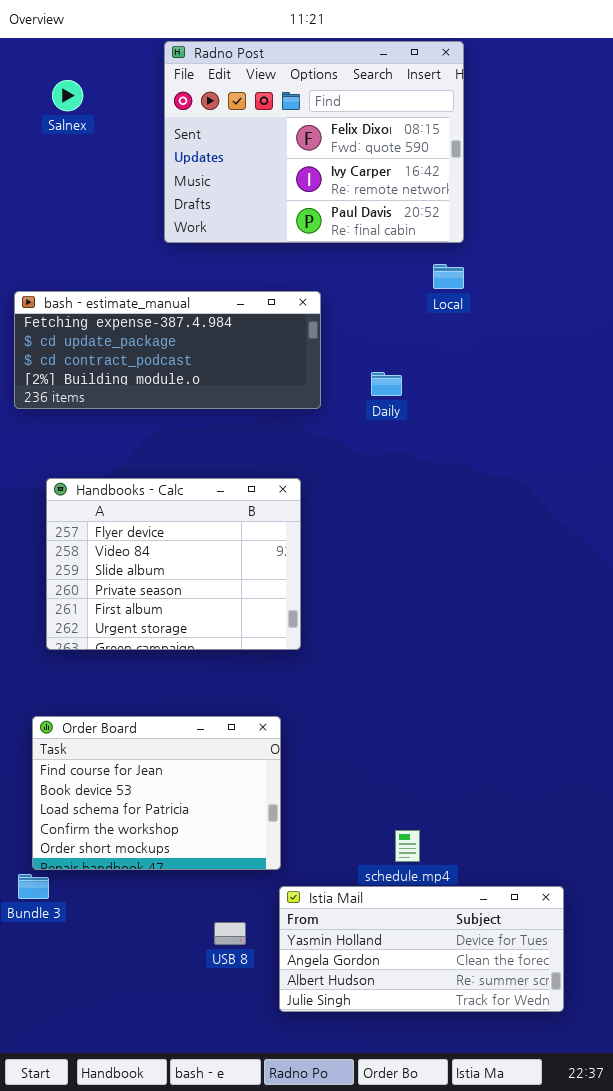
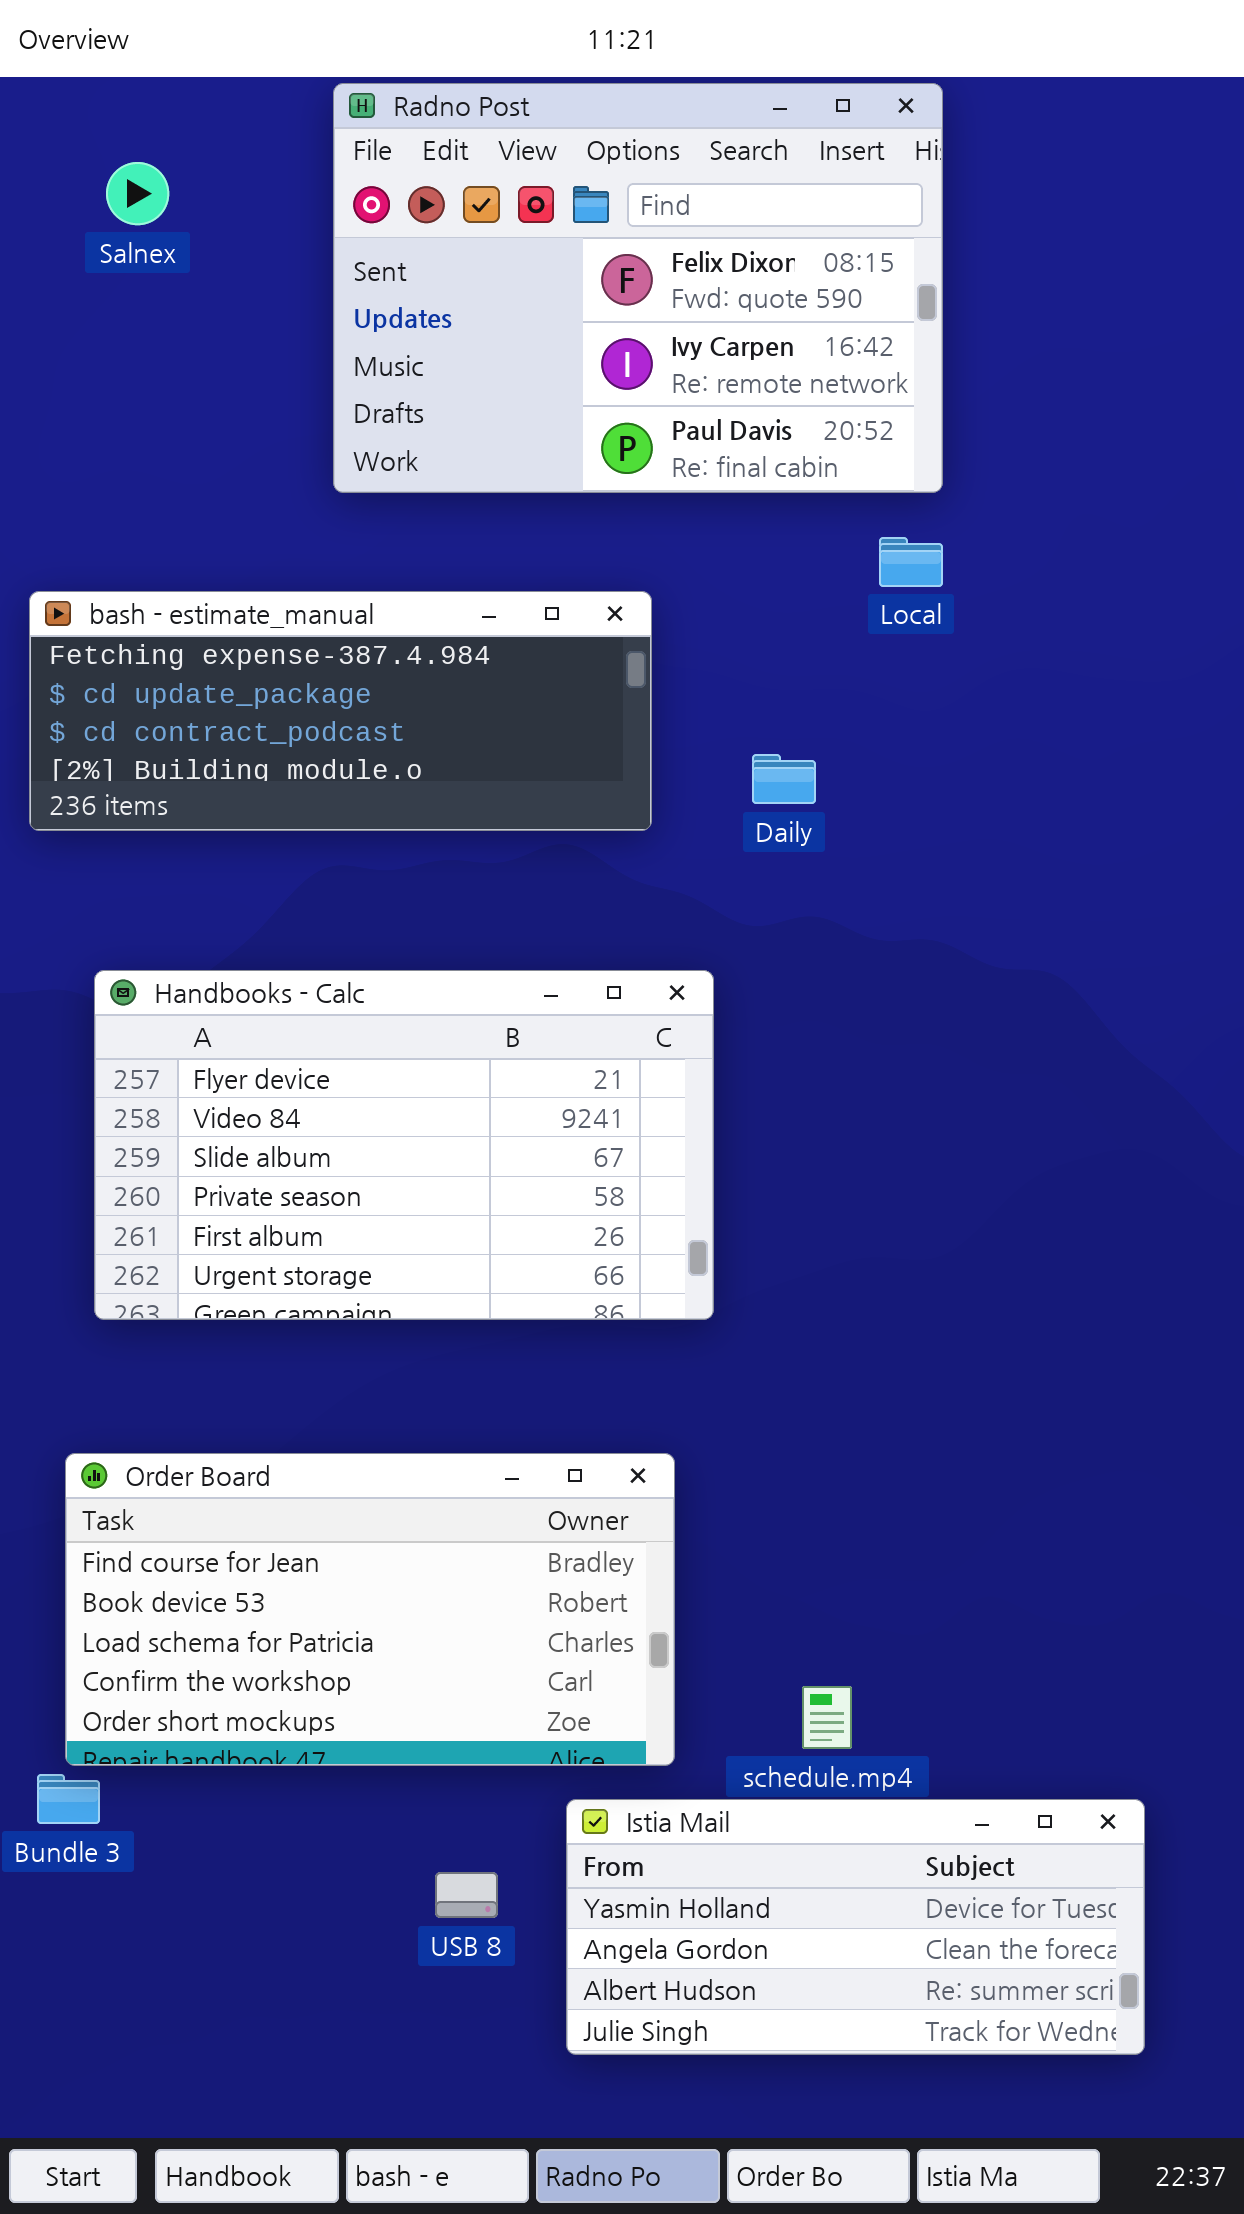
Handbooks - Calc: [46,478,301,650] -> [94,970,714,1320], resized
Order Board: [32,716,281,870] -> [65,1453,675,1766], resized

